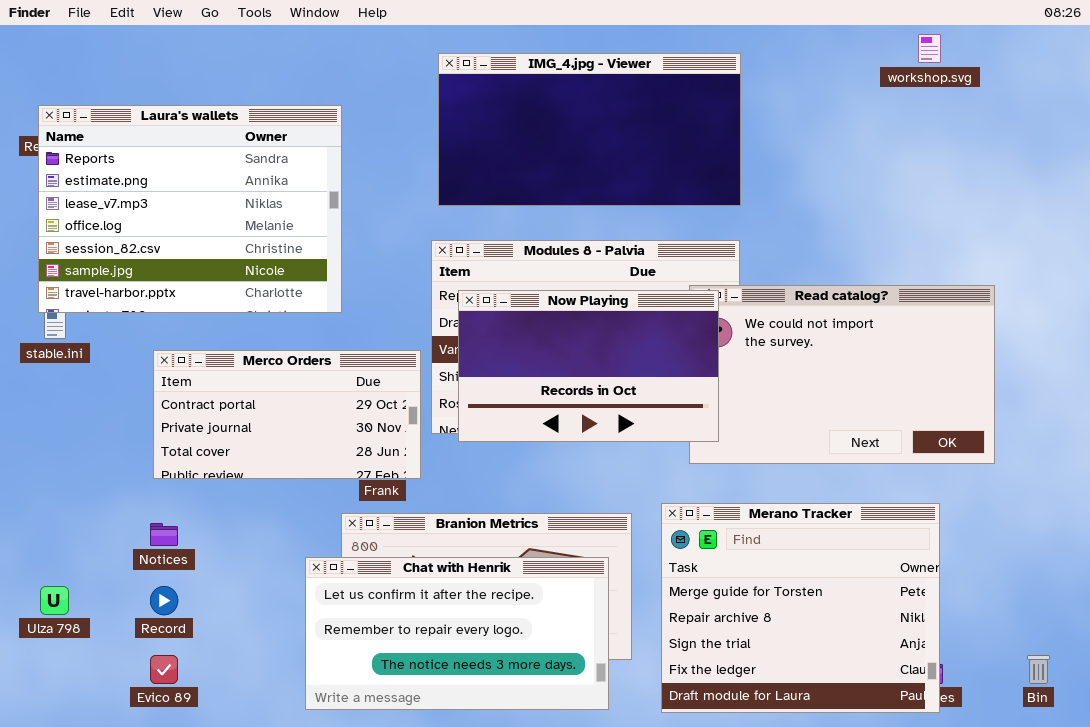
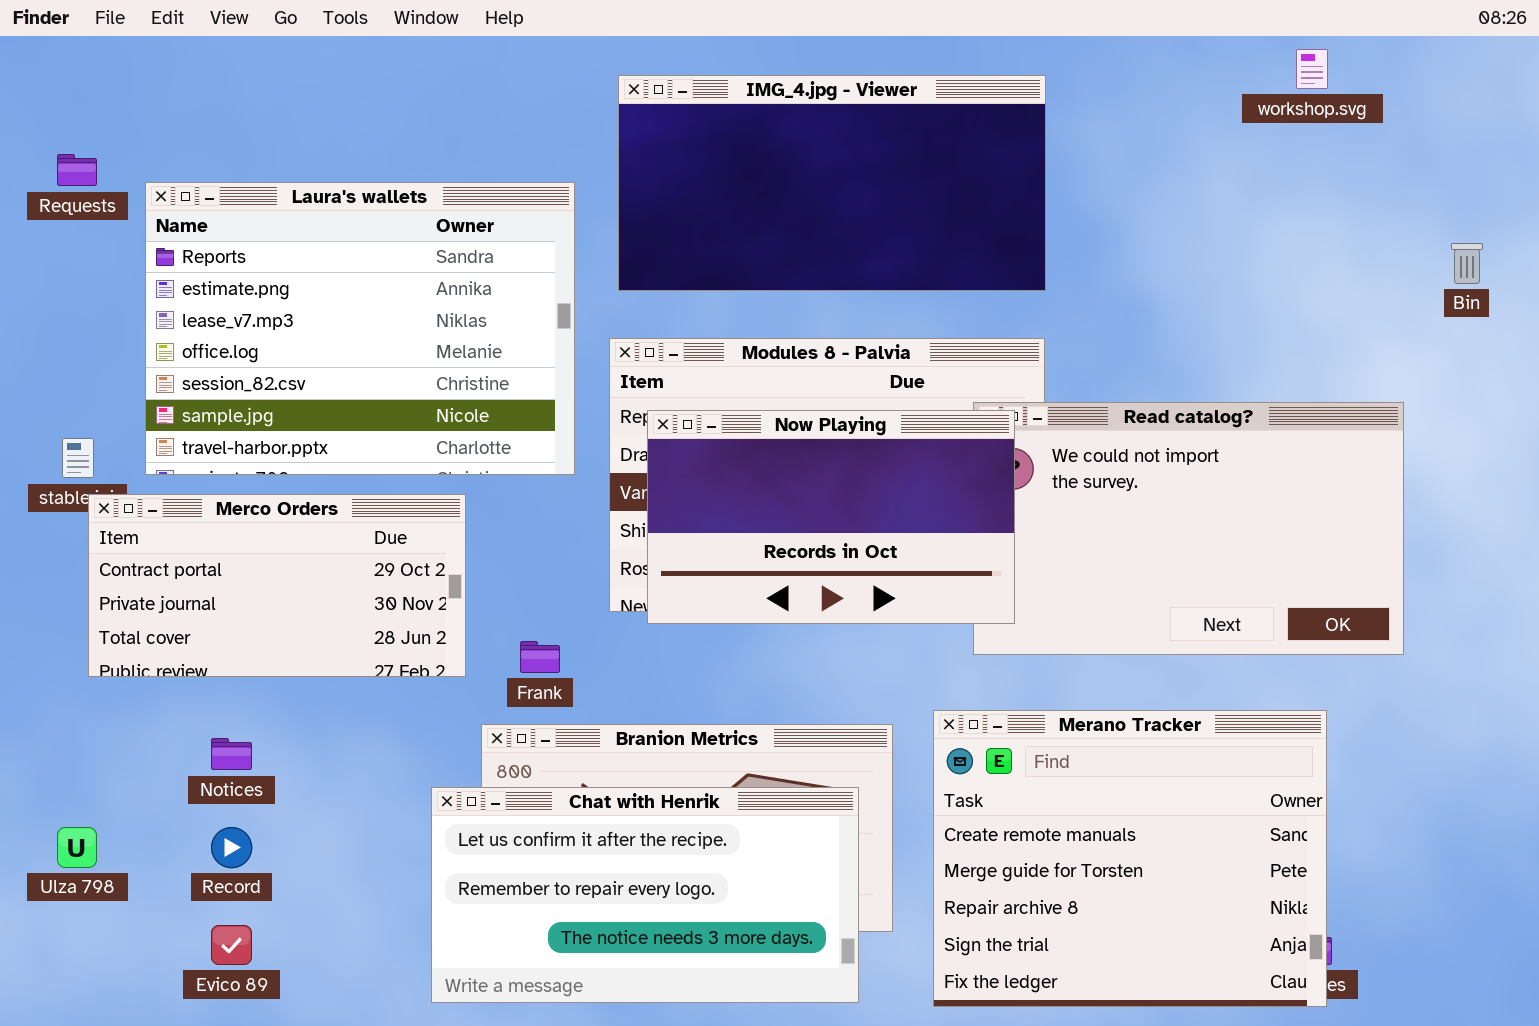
Laura's wallets: [38,105,342,313] -> [145,182,575,475], moved
Merco Orders: [153,350,421,479] -> [88,494,466,677], moved
Merano Tracker: [661,503,940,713] -> [933,710,1327,1007], scrolled up 1 row
Bin: [1027,655,1050,684] -> [1451,243,1483,284], moved

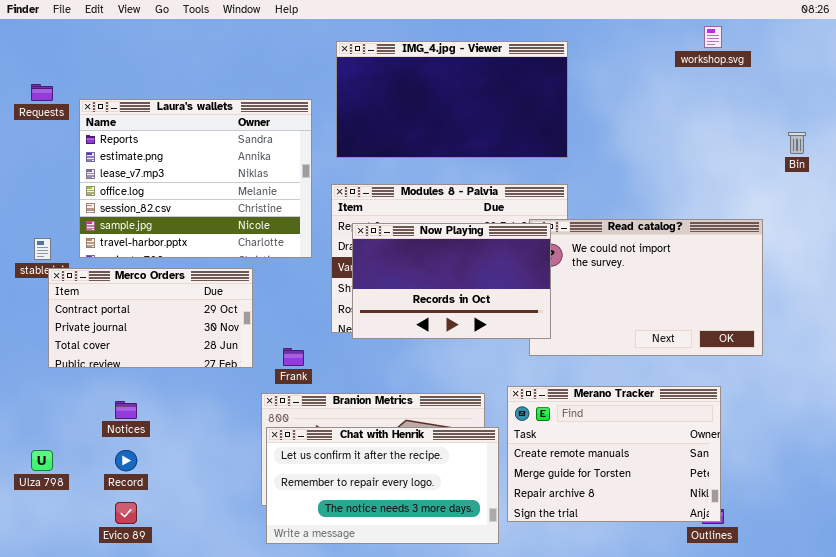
Merano Tracker: [933,710,1327,1007] -> [507,386,721,522], resized
Chat with Henrik: [431,787,859,1003] -> [266,427,499,544], moved

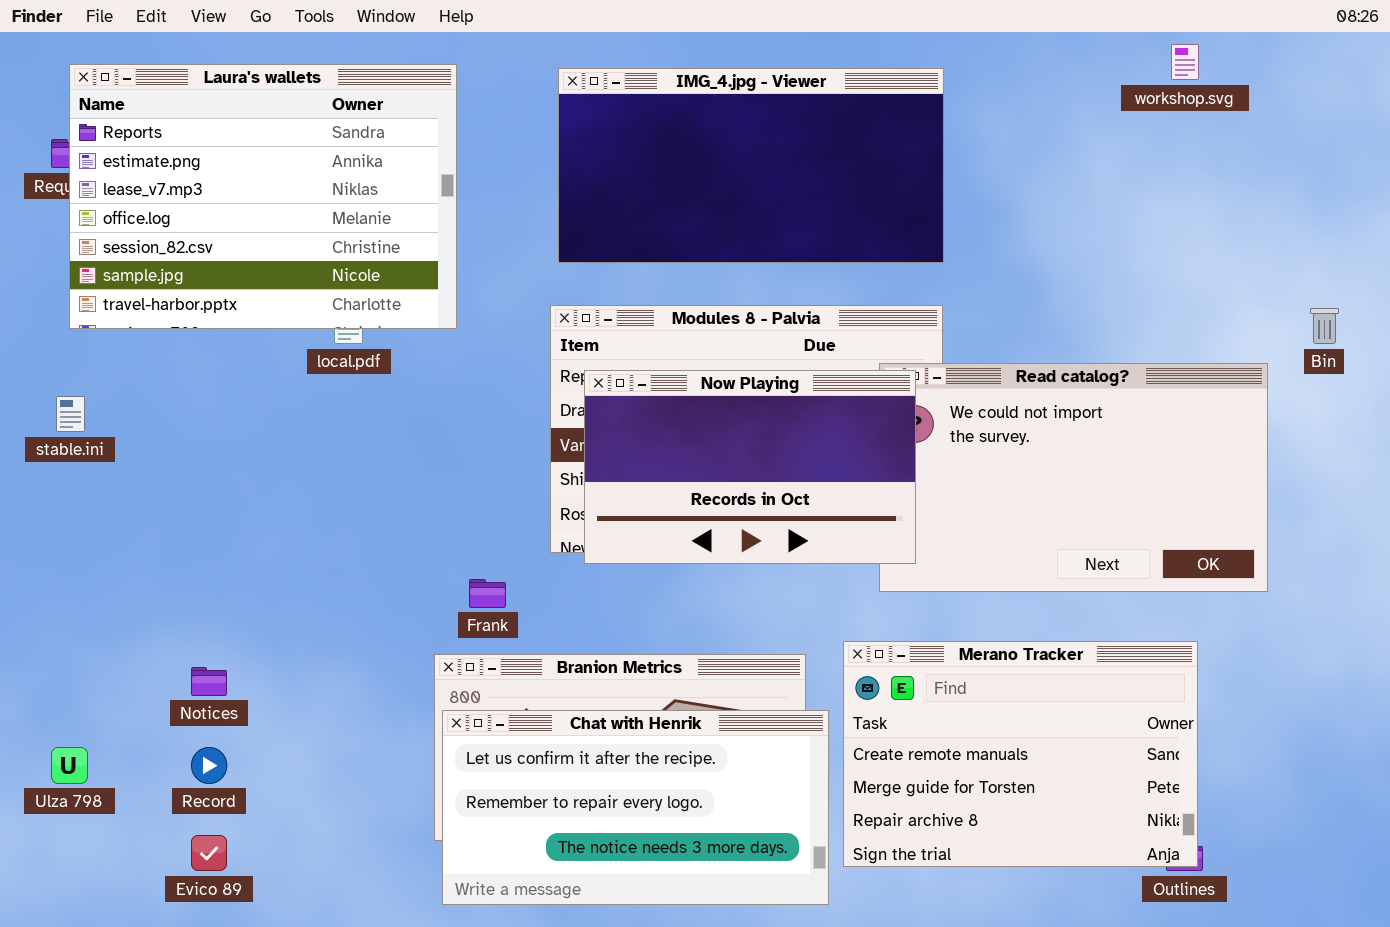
Laura's wallets: [79,99,312,258] -> [69,64,457,329], moved
Bin: [788,132,806,154] -> [1310,308,1339,344], moved
Merco Orders: [48,268,253,368] -> none, closed

